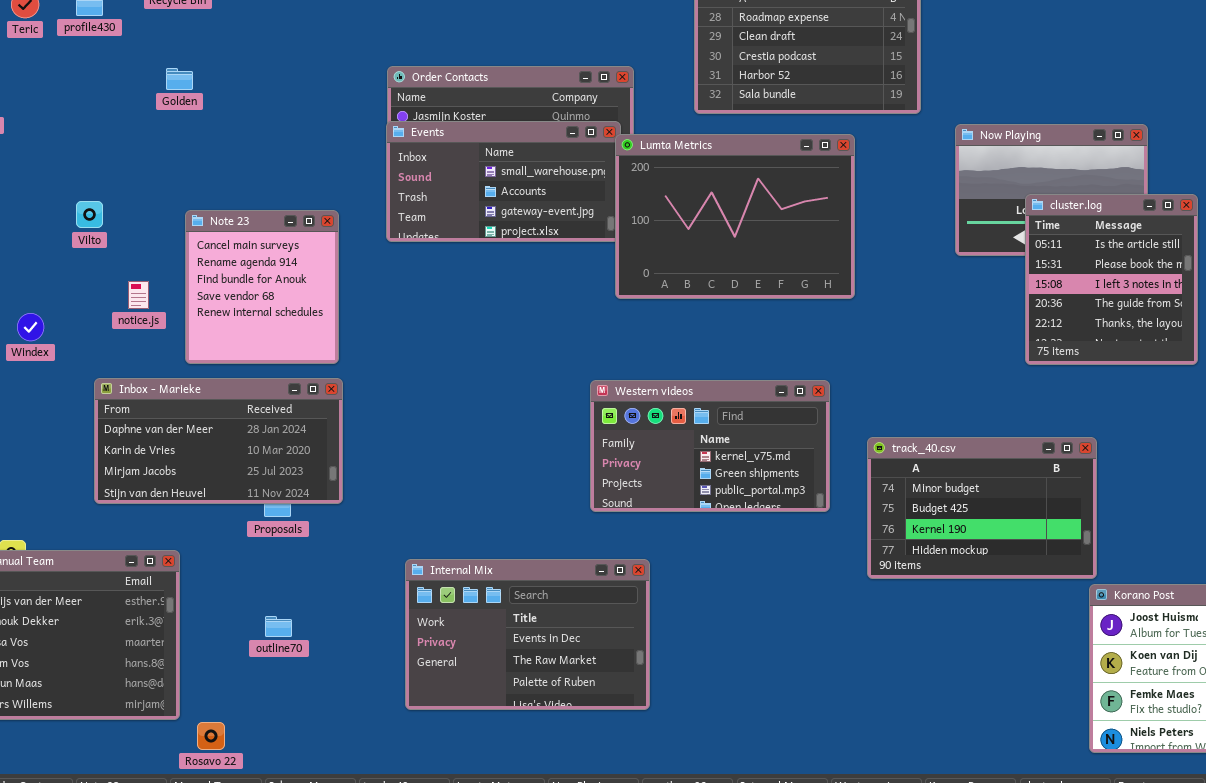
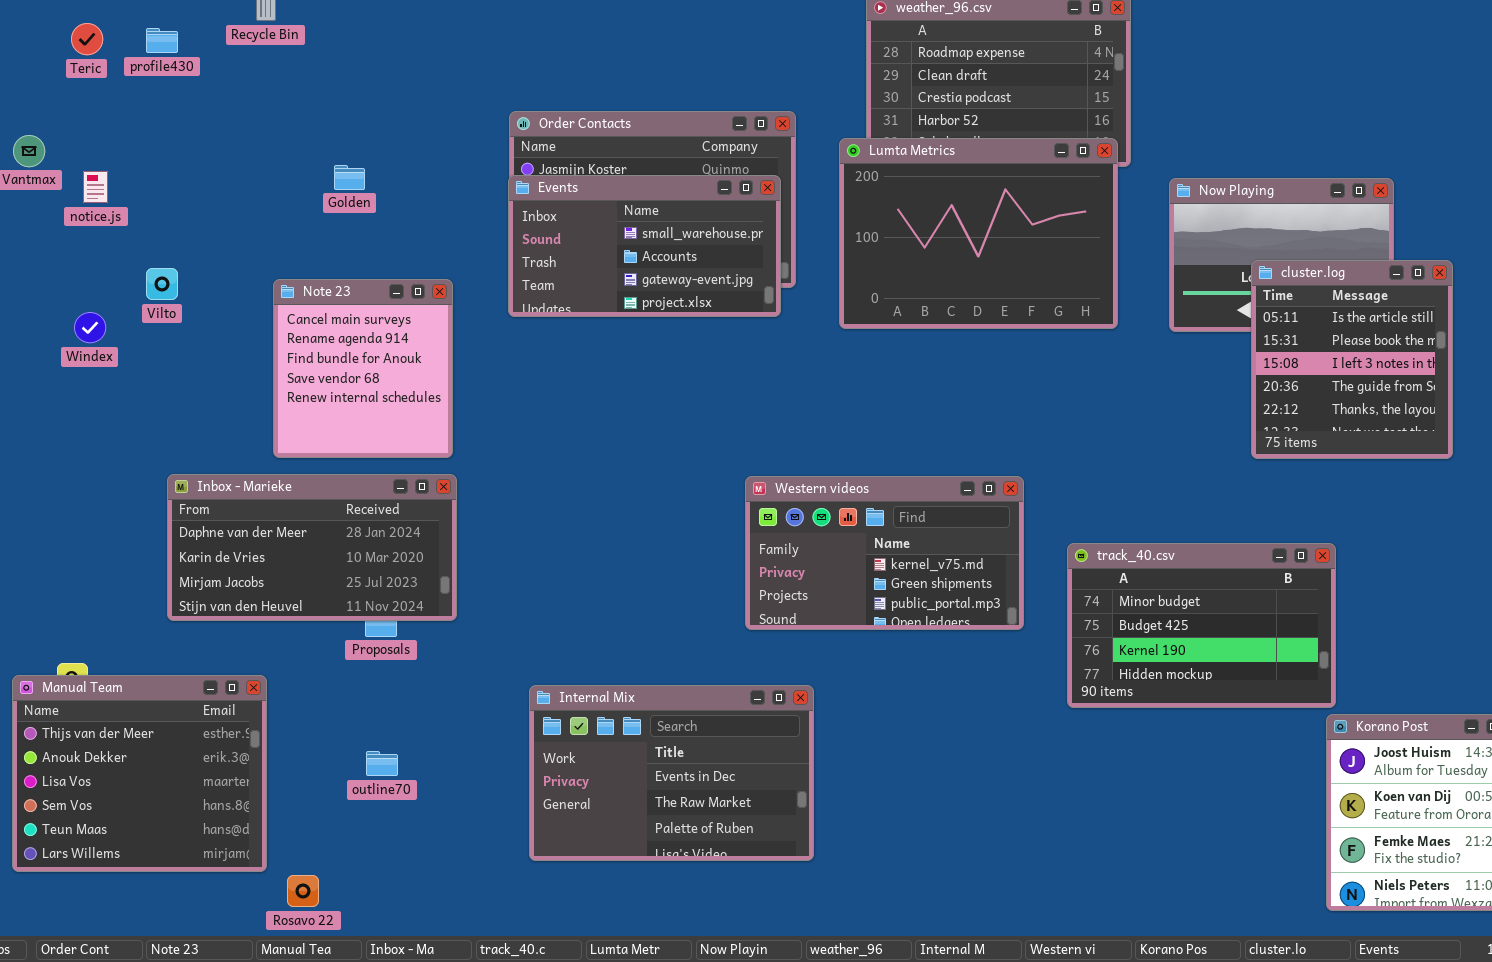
Golden: [166,68,193,90] -> [334,165,365,190], moved
Lumta Metrics: [615,134,855,299] -> [839,138,1118,329], moved
notice.js: [128,281,149,309] -> [83,171,108,203], moved
Windex: [17,313,44,341] -> [74,312,106,343], moved

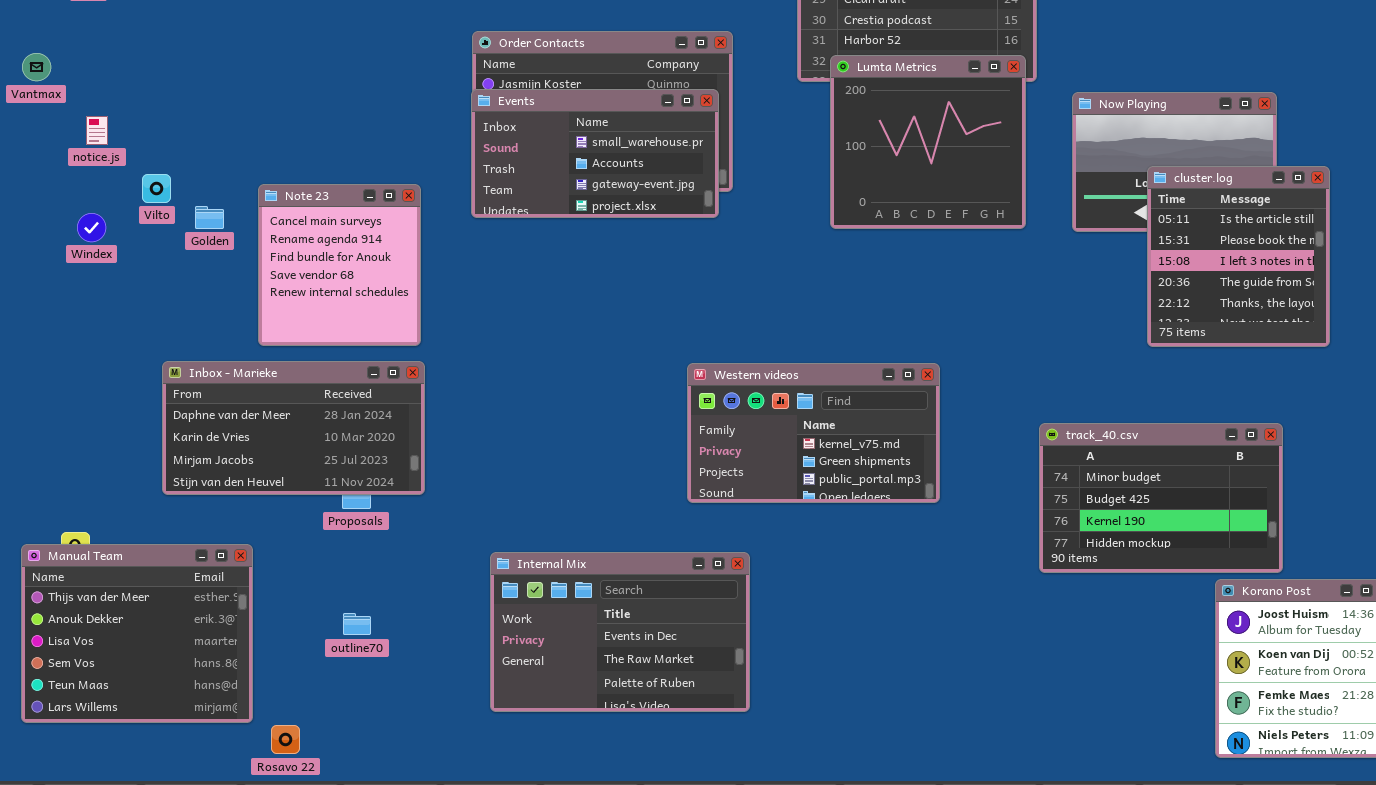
Lumta Metrics: [839,138,1118,329] -> [830,55,1026,229], resized
Golden: [334,165,365,190] -> [195,206,224,229], moved
notice.js: [83,171,108,203] -> [86,116,108,145], moved
track_40.csv: [1067,543,1336,708] -> [1039,423,1283,573], moved

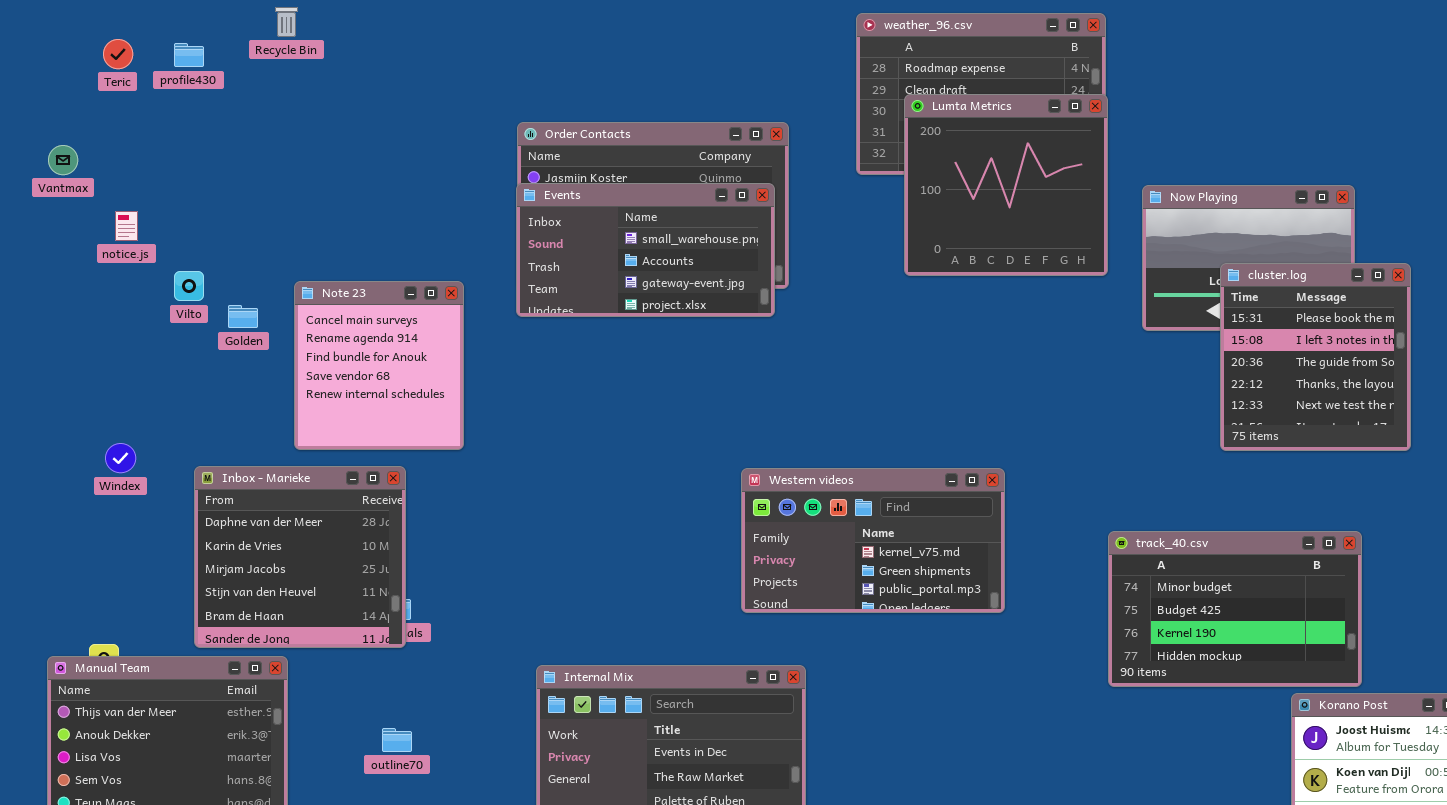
Lumta Metrics: [830,55,1026,229] -> [904,94,1108,276], moved
cluster.log: [1147,166,1330,347] -> [1220,263,1411,451], scrolled down 1 row
Windex: [77,213,106,242] -> [105,443,136,473], moved
Inbox - Marieke: [162,361,425,495] -> [194,466,406,648], resized

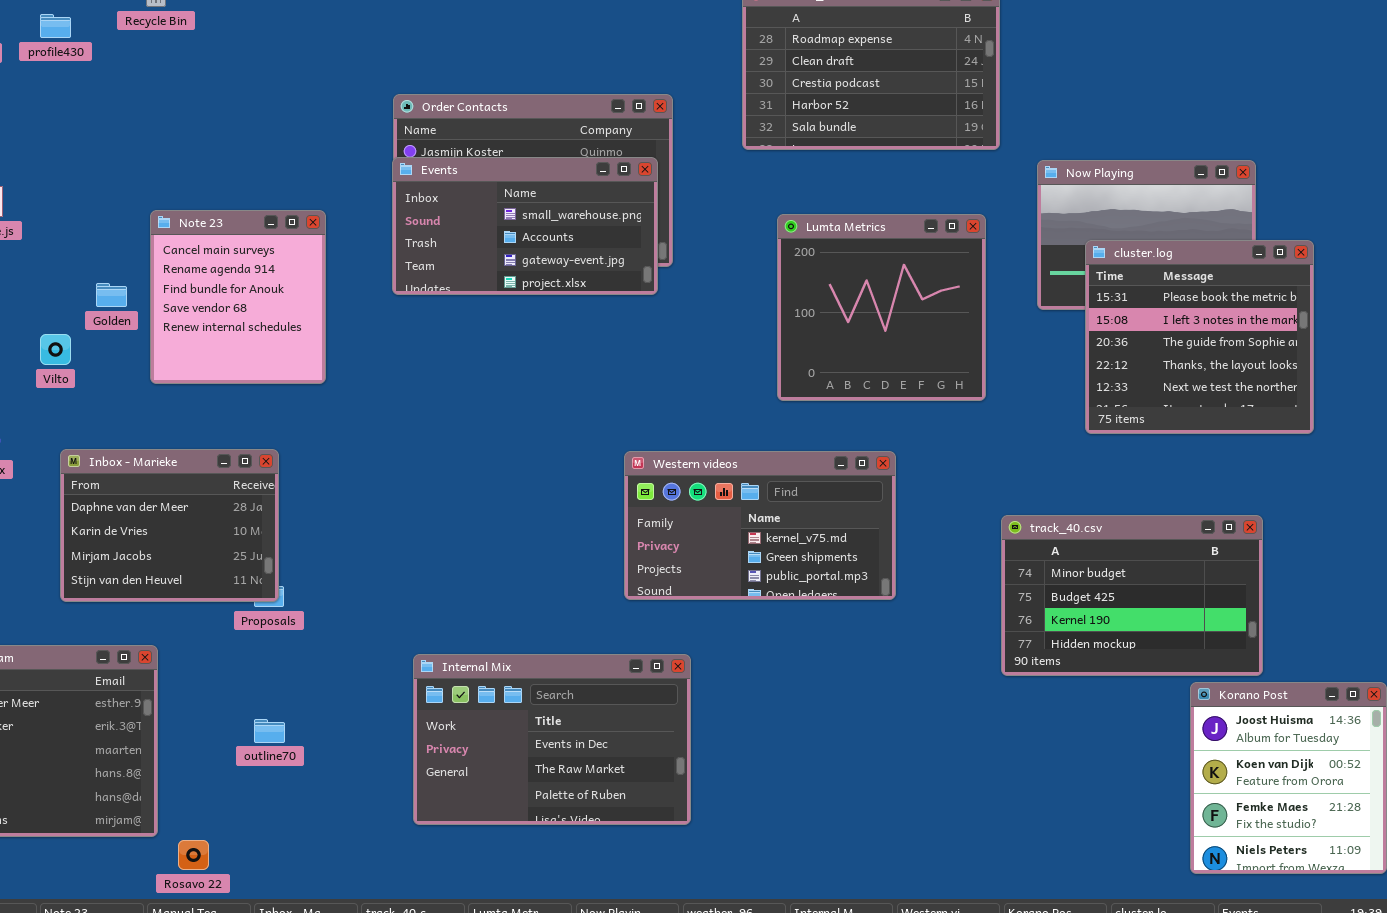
Lumta Metrics: [904,94,1108,276] -> [777,214,986,401], moved
cluster.log: [1220,263,1411,451] -> [1085,240,1314,434], resized
Vilto: [174,271,204,301] -> [40,334,71,365], moved
Note 23: [294,281,464,450] -> [150,210,326,384], moved
Inbox - Marieke: [194,466,406,648] -> [60,449,279,602], resized

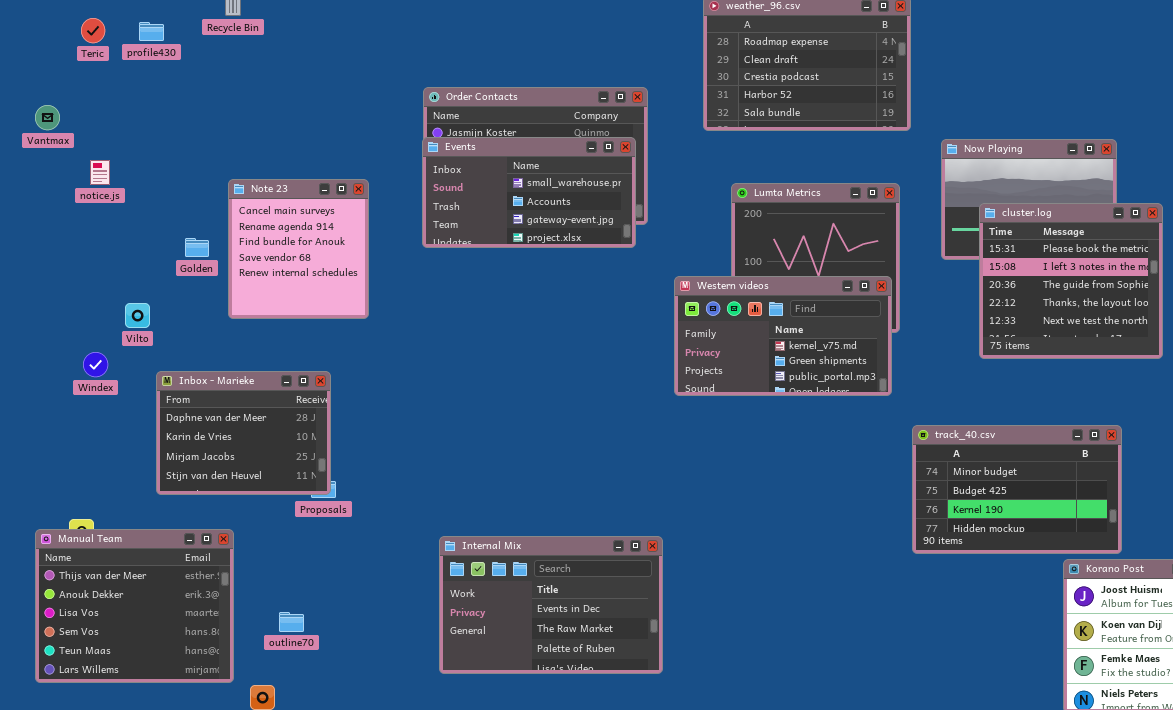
Vilto: [40,334,71,365] -> [125,303,150,328], moved
Western videos: [624,451,896,600] -> [674,276,892,396], moved
outline70: [254,719,285,743] -> [279,612,304,632], moved

